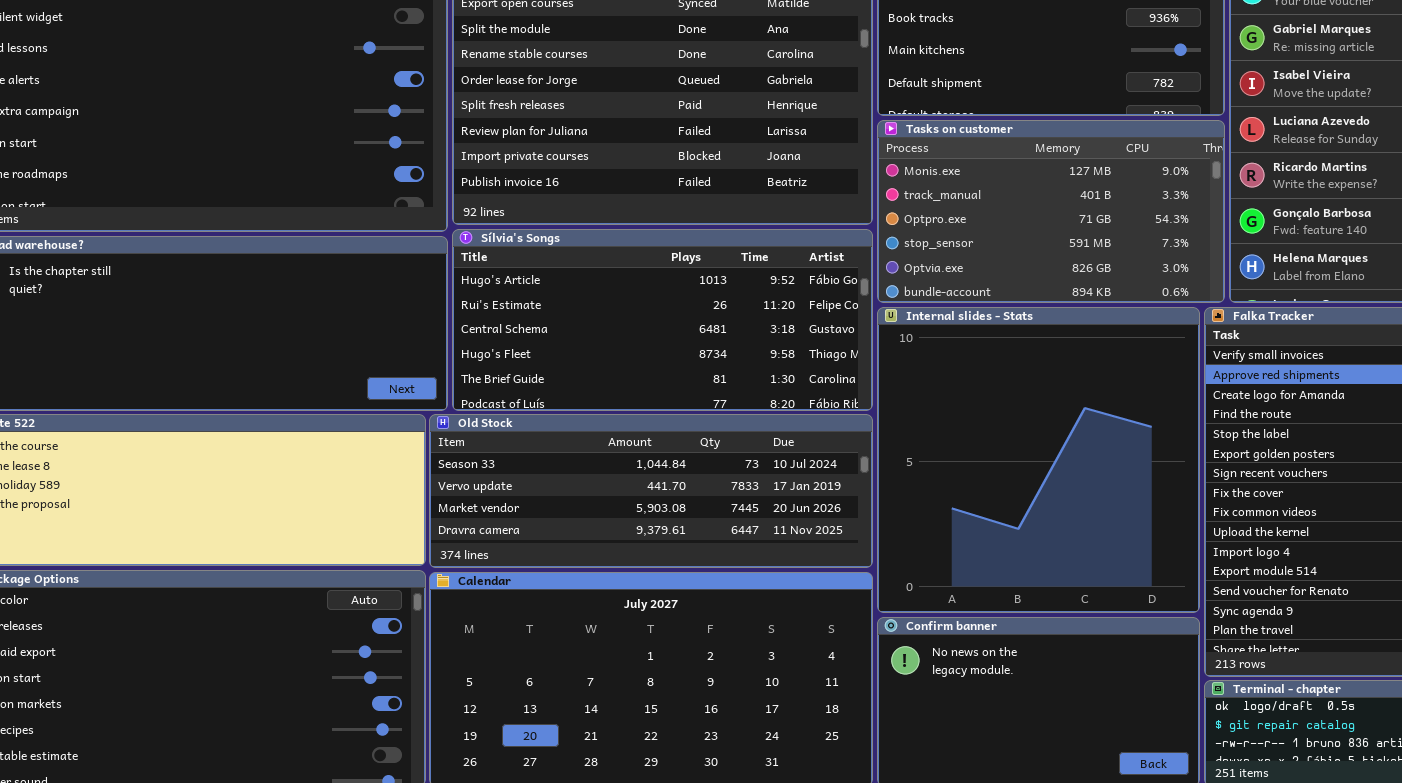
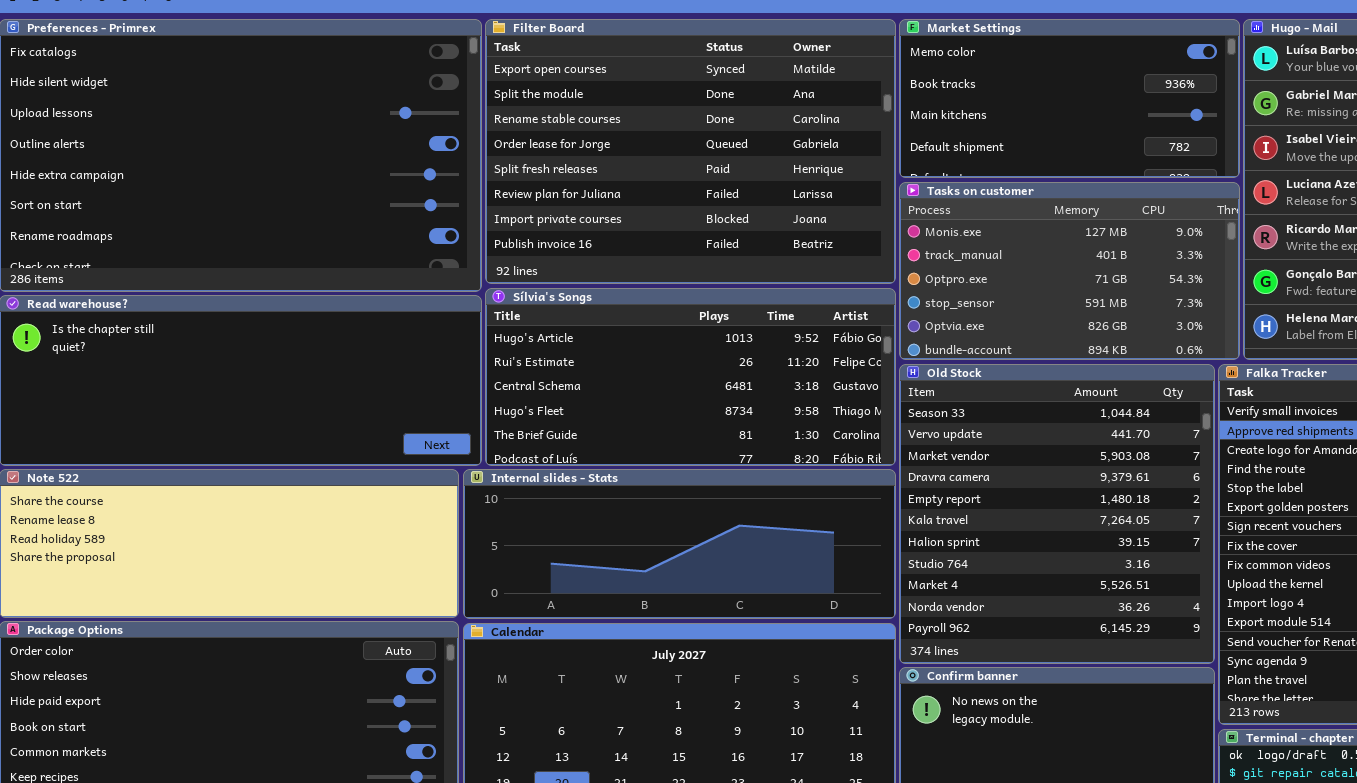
Internal slides - Stats: [877,307,1200,613] -> [463,469,896,619], moved, resized
Old Stock: [429,414,873,568] -> [899,364,1215,664], moved, resized

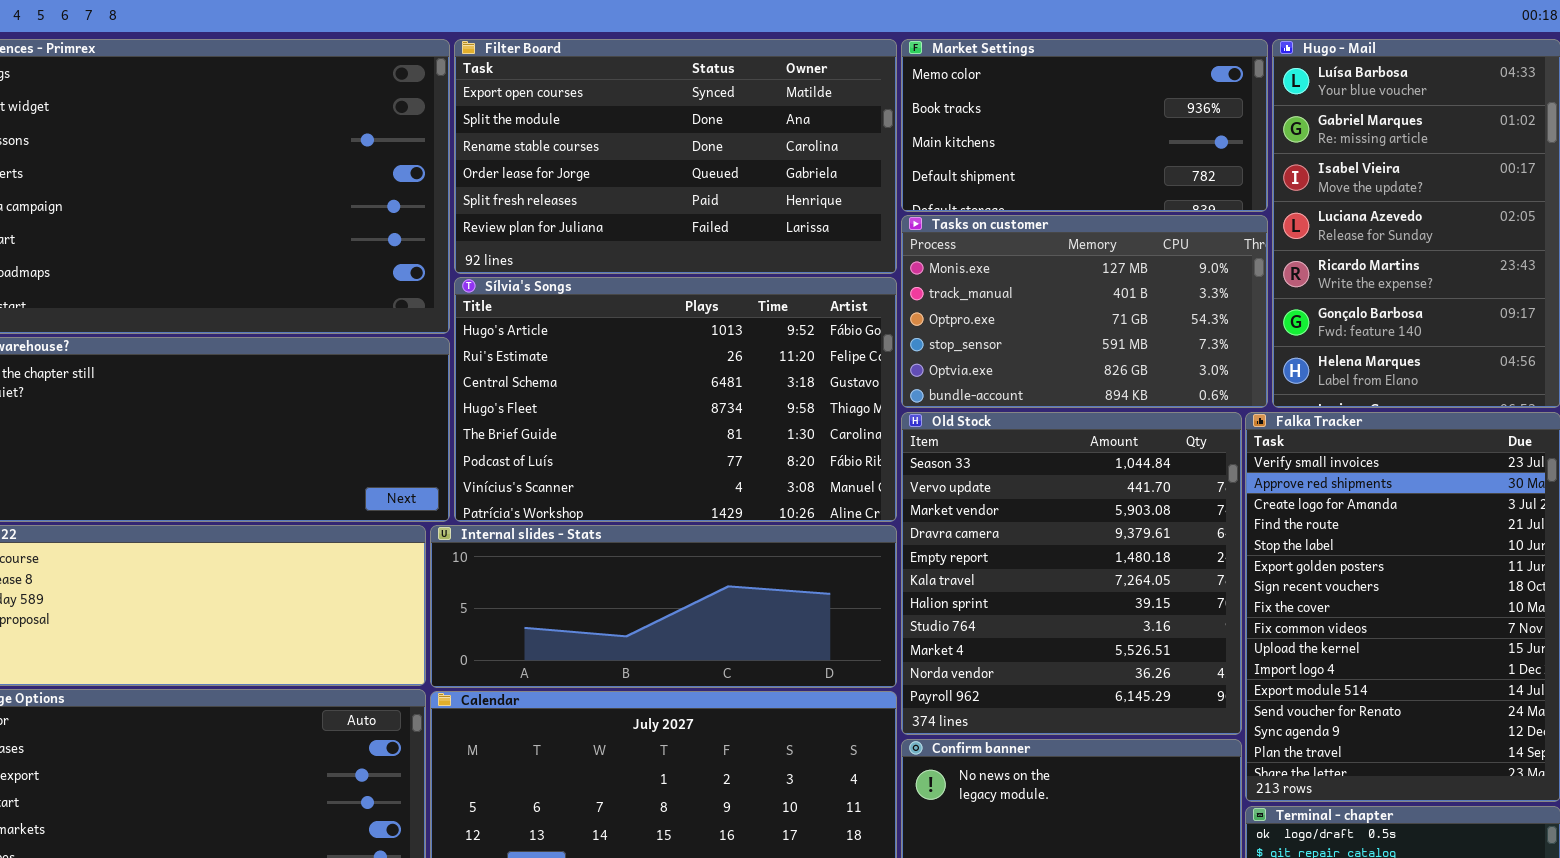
Filter Board: [485,19,896,284] -> [454,39,897,274], resized
Sílvia's Songs: [485,288,896,466] -> [454,277,897,522], resized

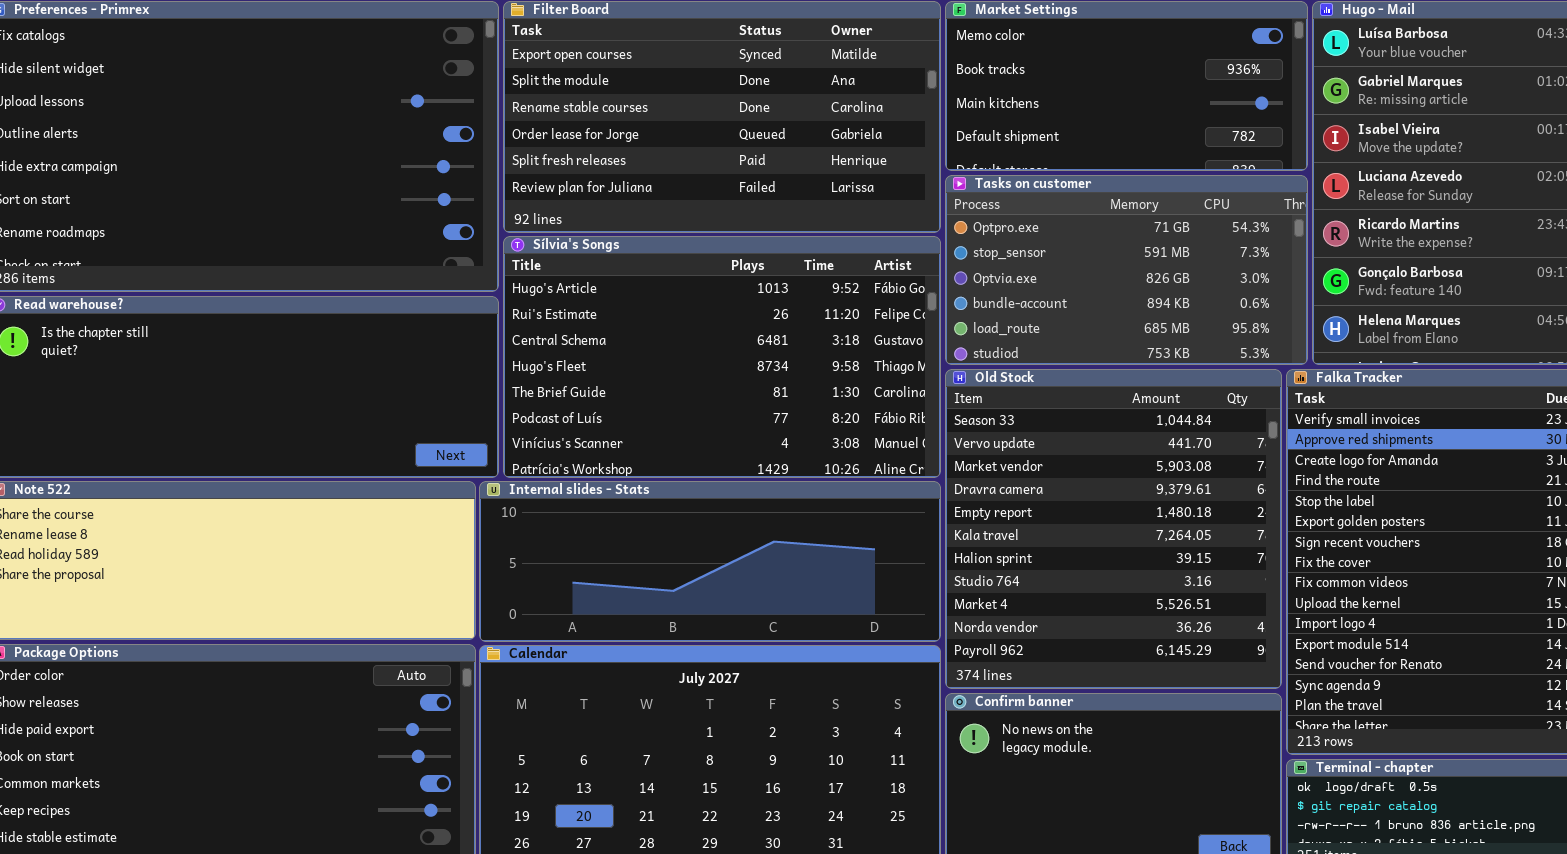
Tasks on customer: [901,215,1268,408] -> [945,175,1308,365], scrolled down 2 rows

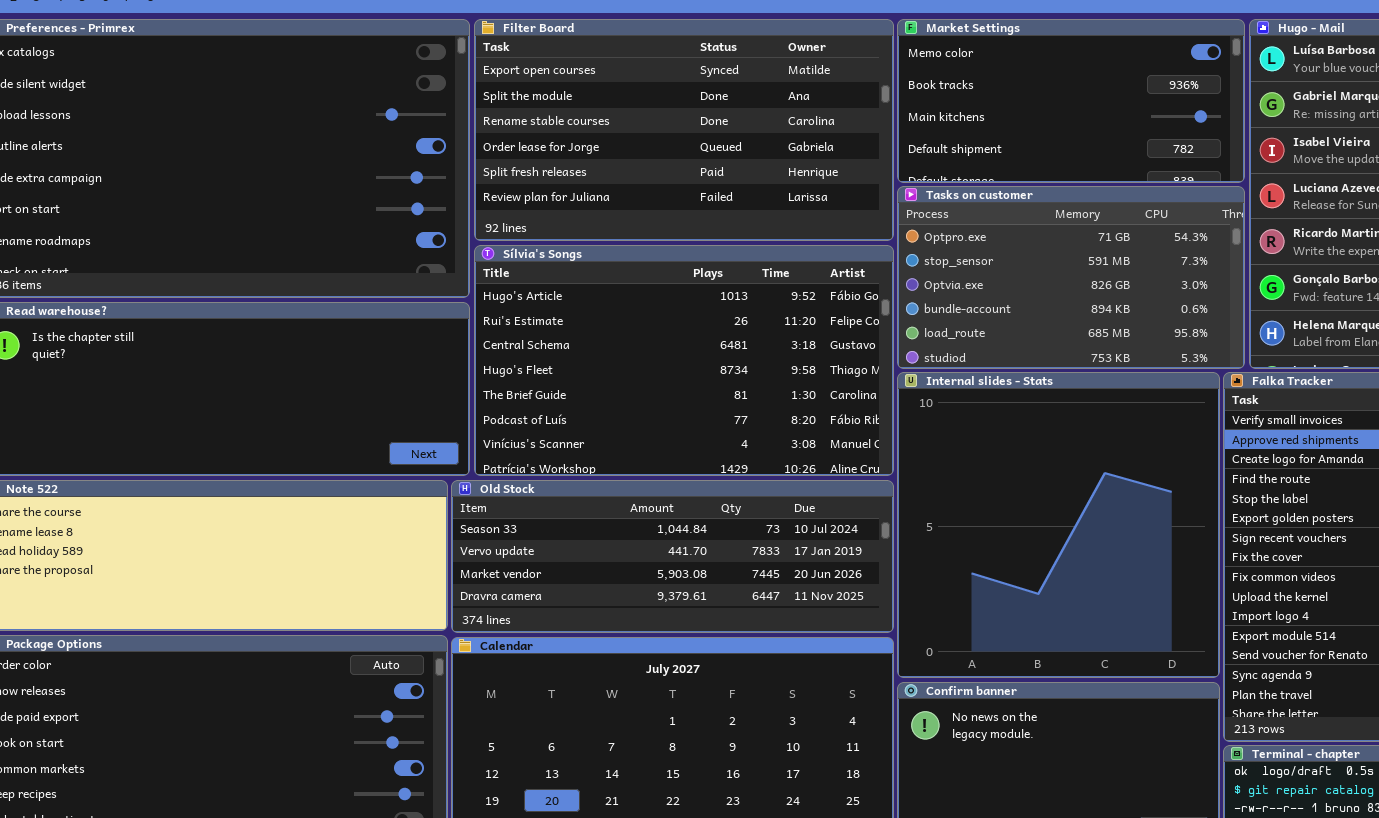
Old Stock: [945,369,1282,689] -> [451,480,894,633], moved, resized
Internal slides - Stats: [479,481,941,642] -> [897,372,1220,678], moved, resized

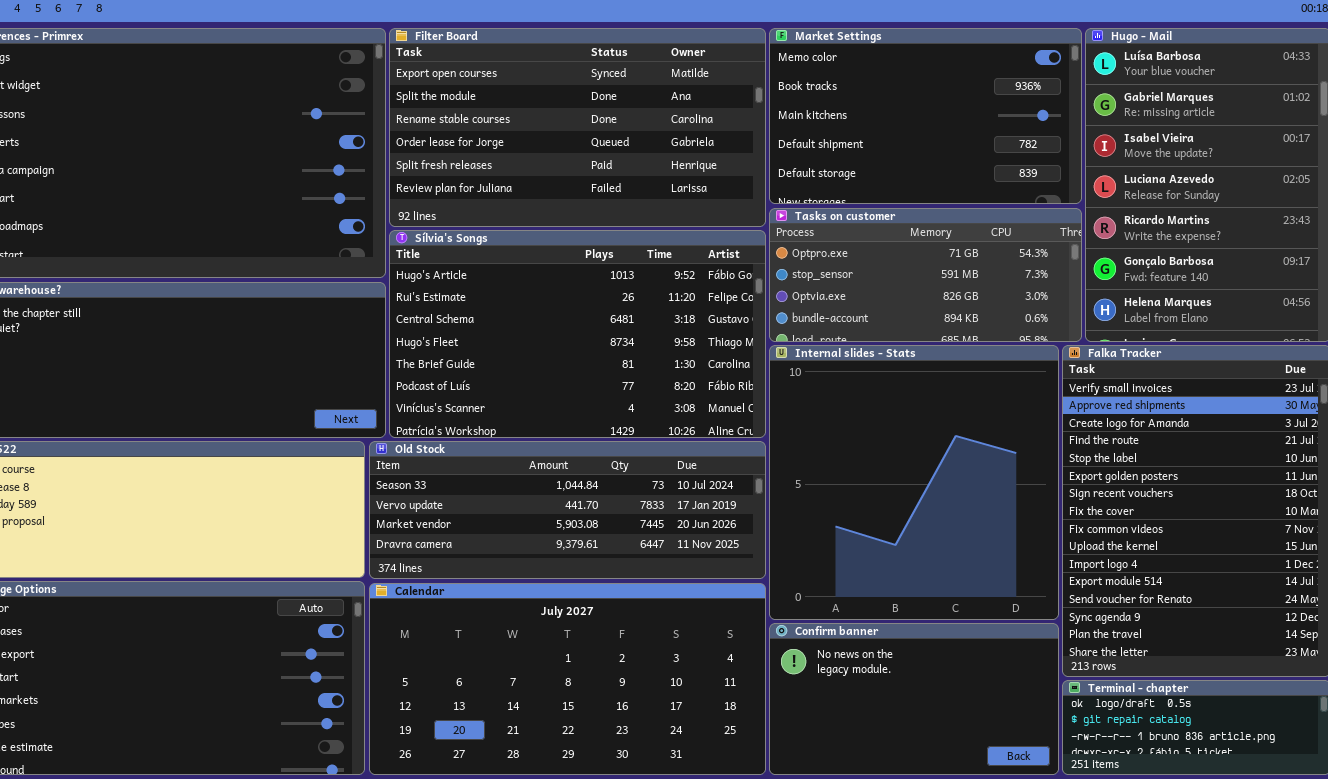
Market Settings: [897,19,1245,183] -> [769,28,1082,204], resized
Tasks on customer: [897,186,1245,369] -> [769,208,1082,342], resized

